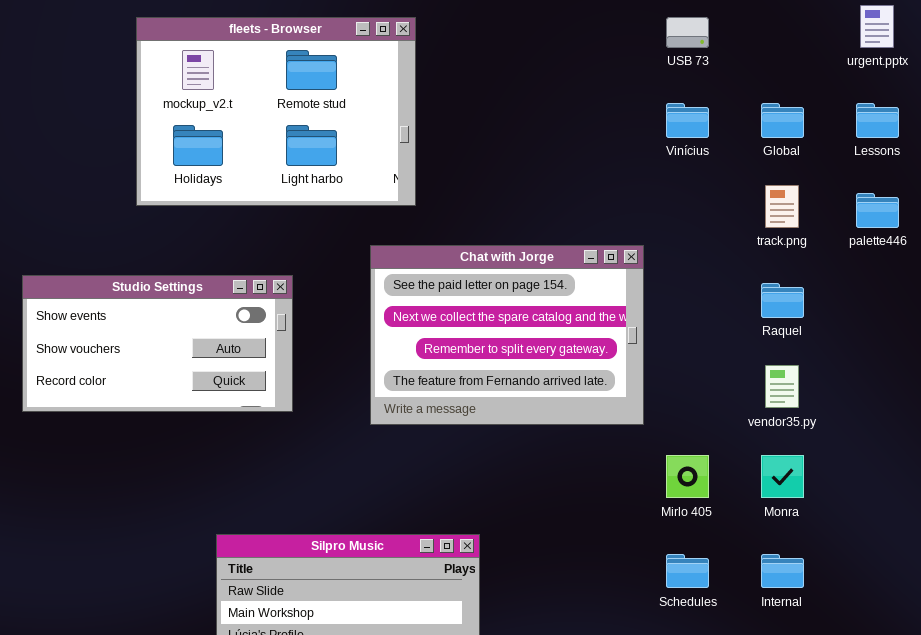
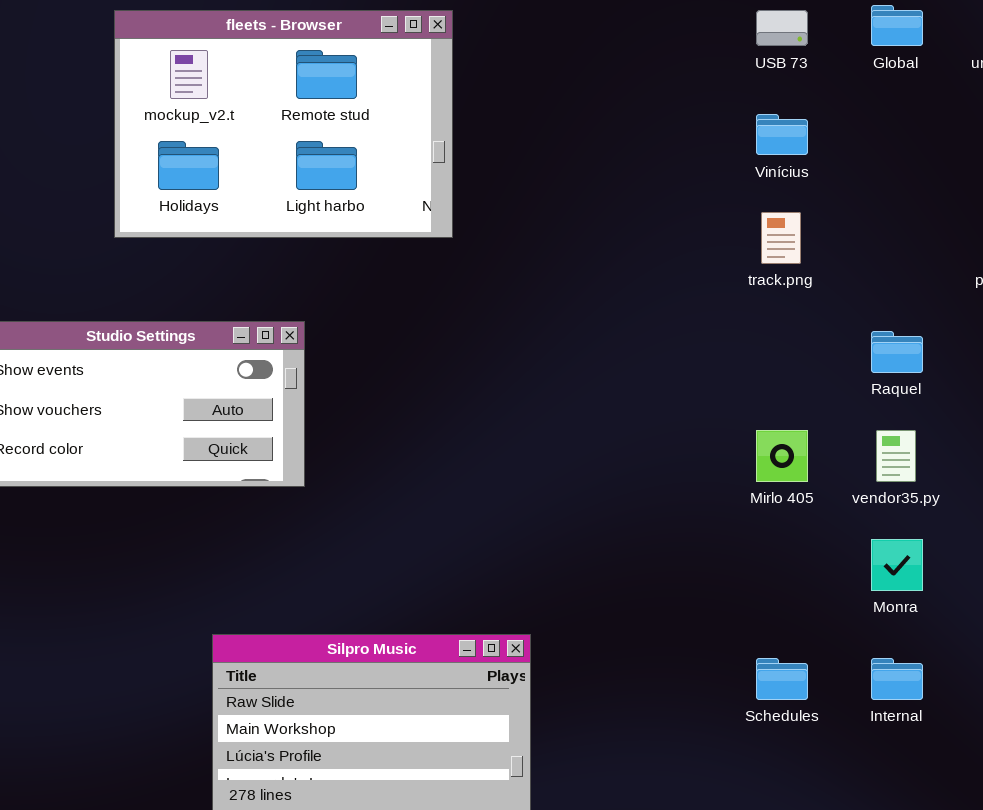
Global: [761,103,804,138] -> [871,5,923,46], moved
track.png: [765,185,799,228] -> [761,212,801,264], moved
Chat with Jorge: [370,245,644,425] -> none, closed
Mirlo 405: [666,455,709,498] -> [756,430,808,482], moved

